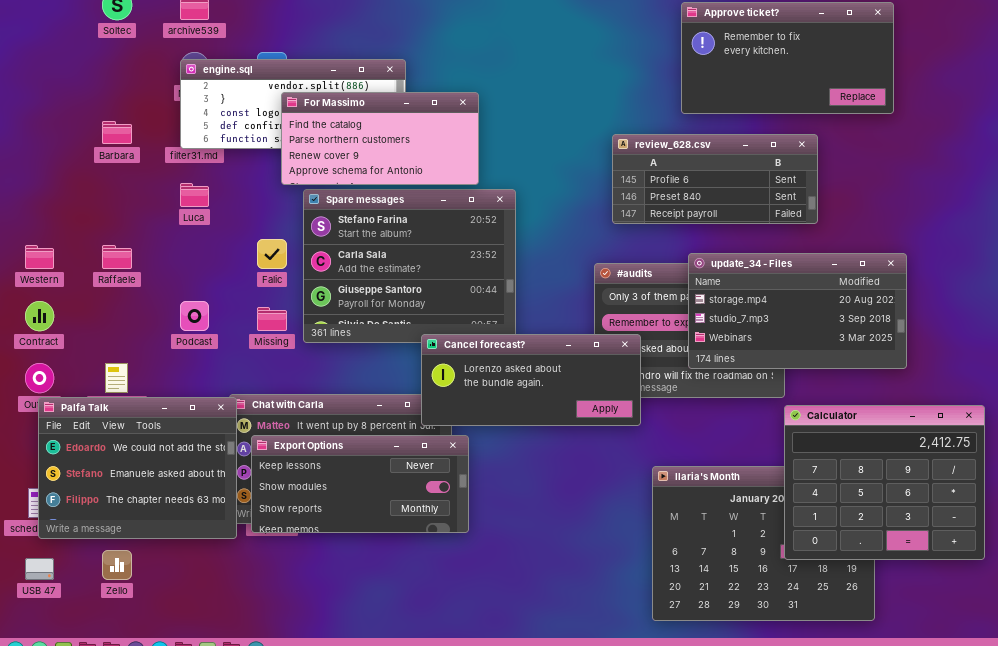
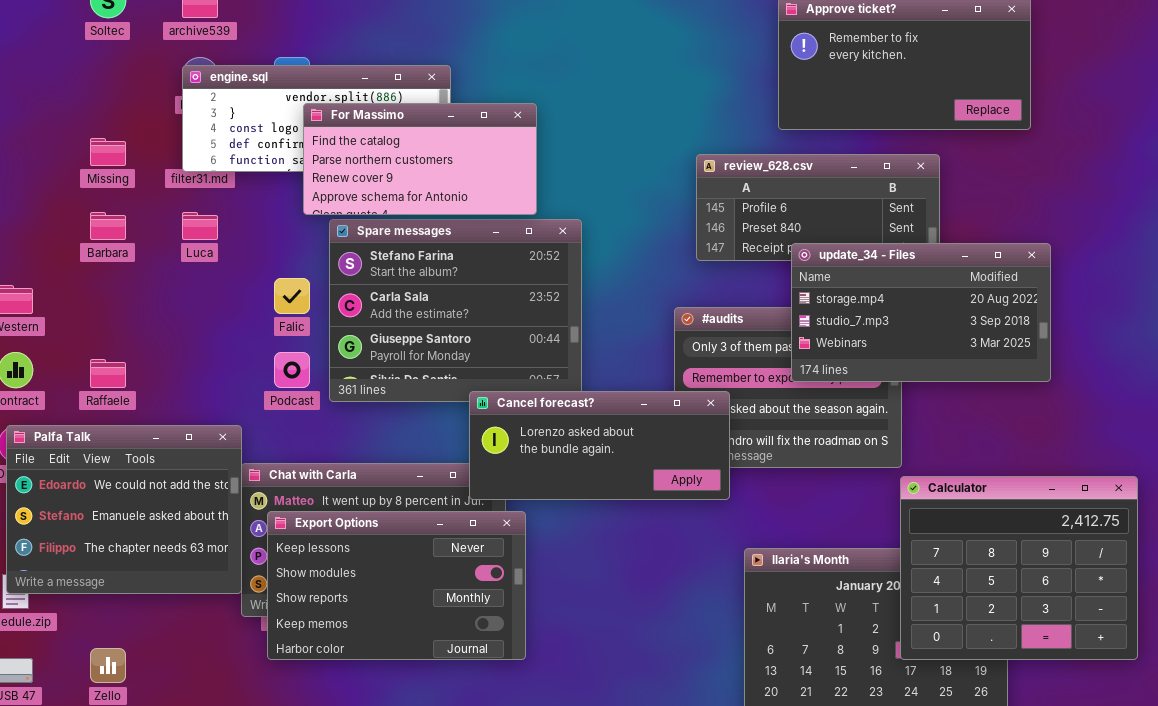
Barbara: [102,121,132,144] -> [90,212,126,240], moved
Raffaele: [102,245,132,269] -> [90,359,126,388], moved
update_34 - Files: [688,253,907,369] -> [791,243,1051,382], moved
Podcast: [180,301,209,331] -> [274,352,310,388], moved
Missing: [257,307,287,331] -> [90,138,126,166], moved
Palfa Talk: [38,397,237,539] -> [6,425,242,594], moved
Export Options: [251,435,469,533] -> [267,511,526,660], resized

